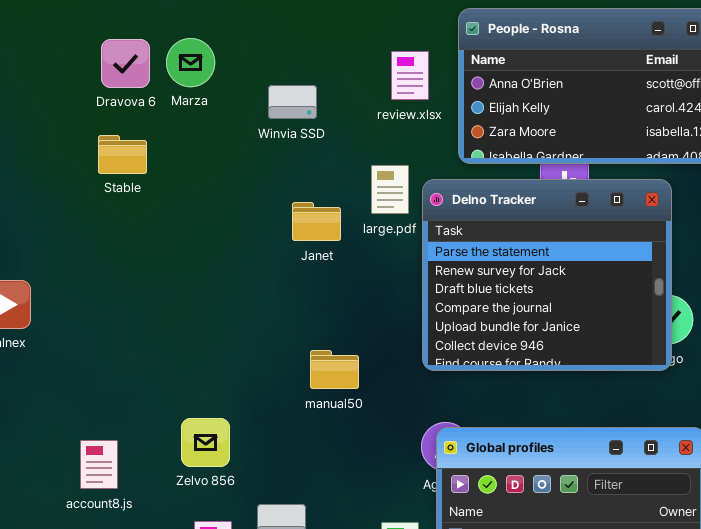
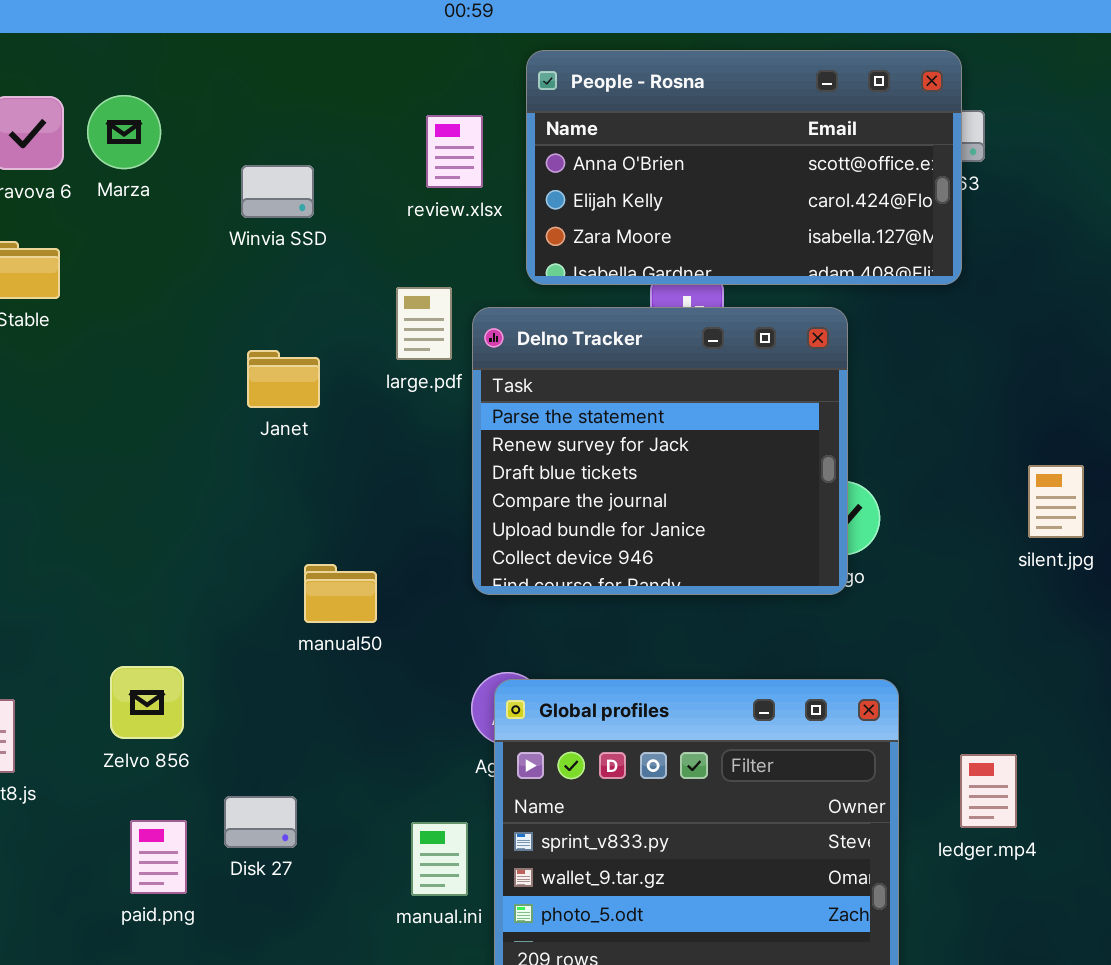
Janet: [292,202,341,241] -> [247,350,320,408], moved

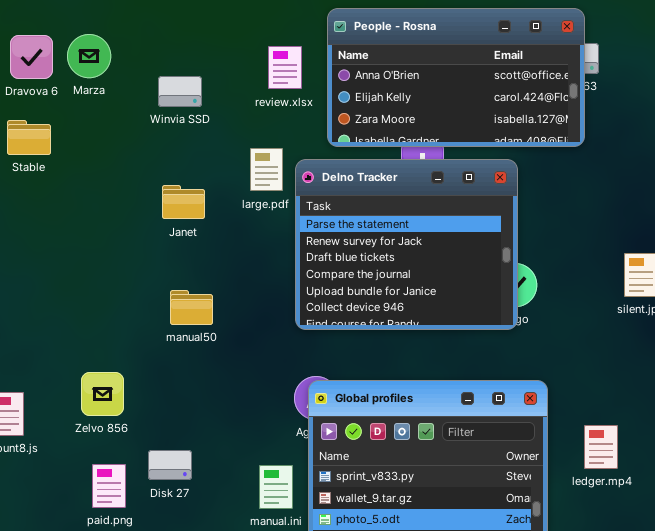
manual50: [304,564,377,623] -> [170,290,213,325], moved

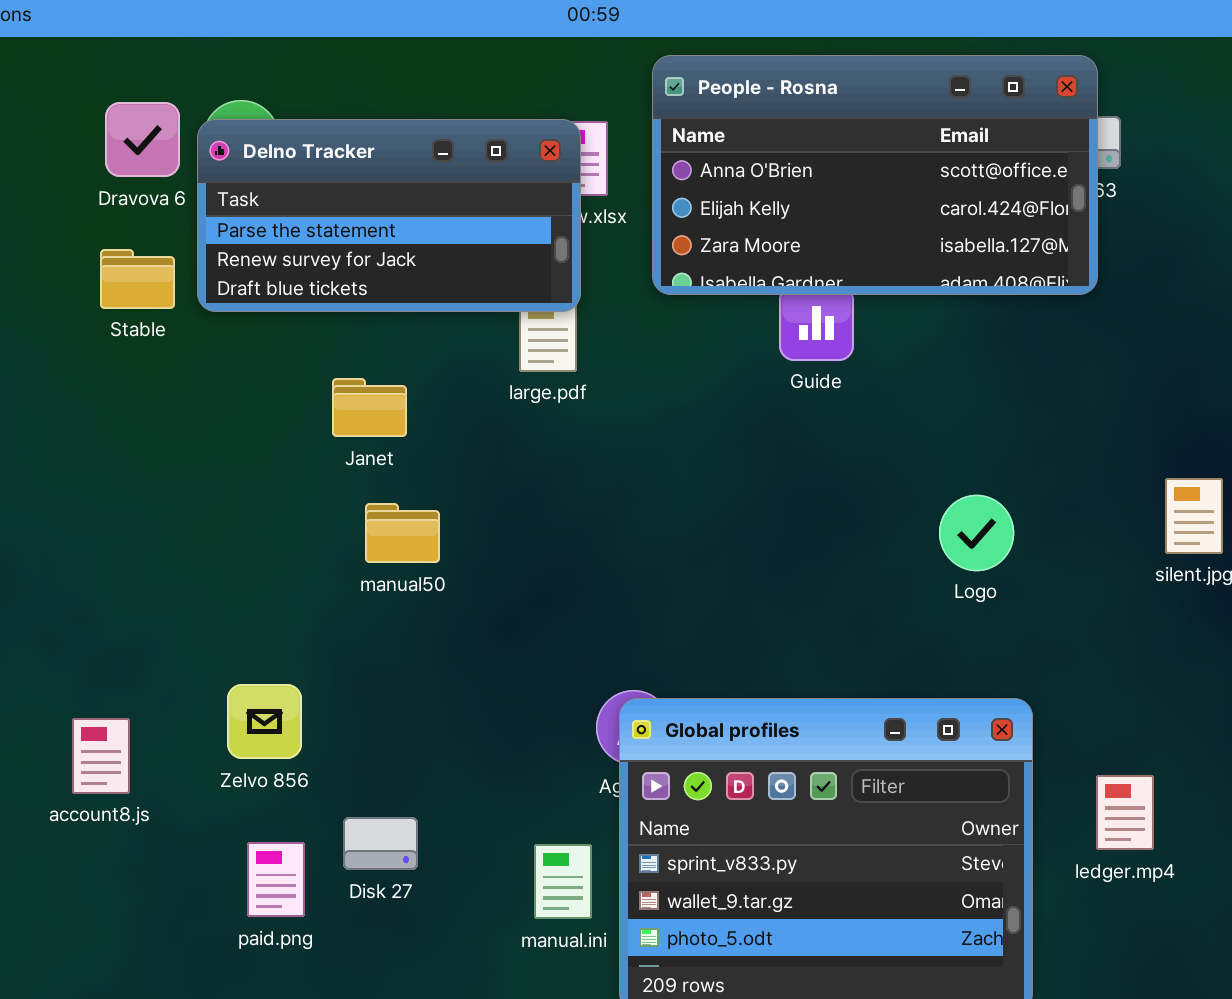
Delno Tracker: [295,159,518,330] -> [197,119,581,312], moved, resized
Janet: [162,185,205,219] -> [332,378,407,437], moved
manual50: [170,290,213,325] -> [365,503,440,563], moved

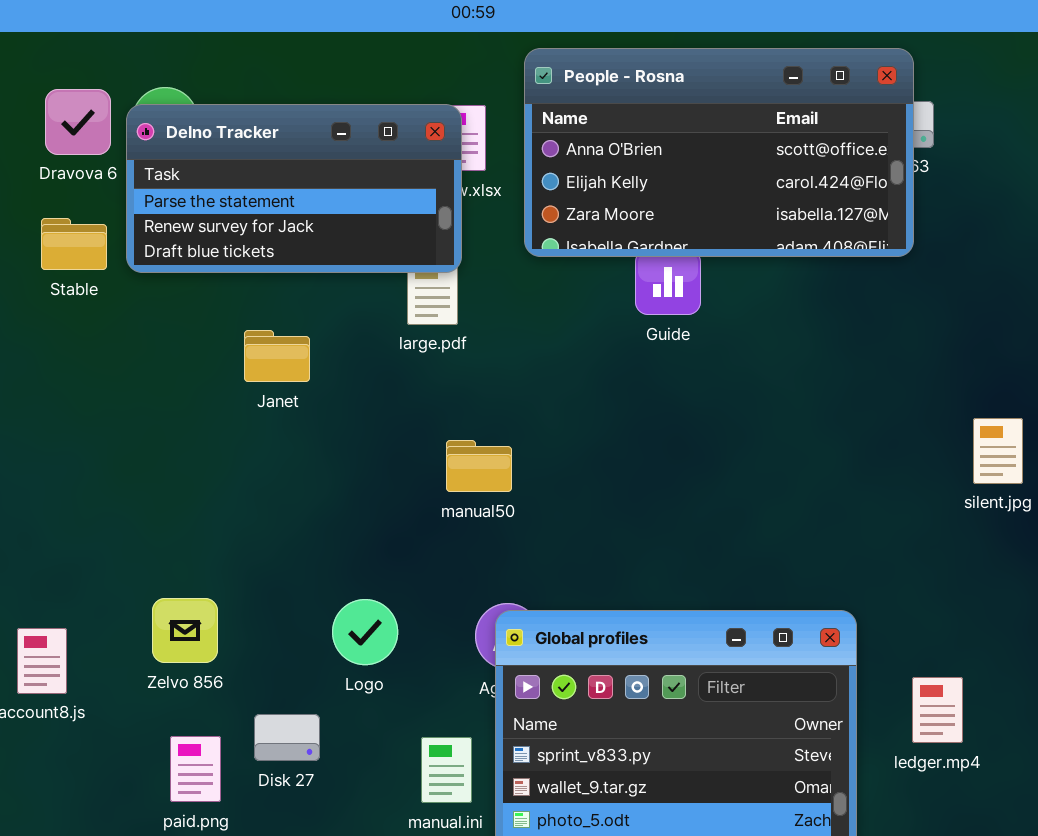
Logo: [939,495,1014,571] -> [332,599,398,665], moved
manual50: [365,503,440,563] -> [446,440,512,492], moved

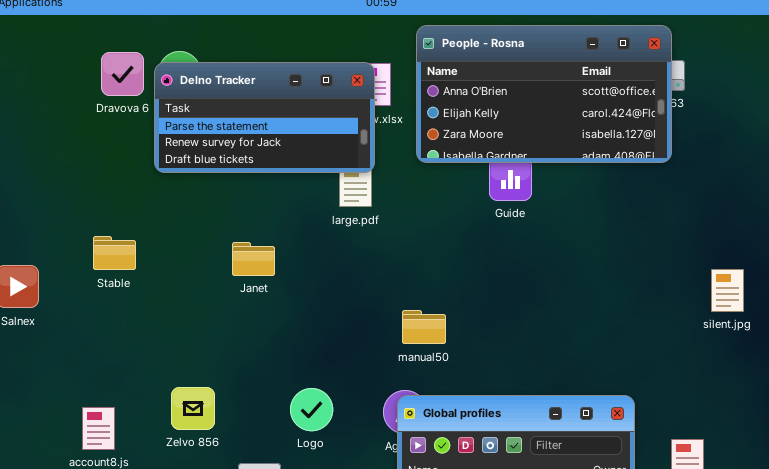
Stable: [41,218,107,270] -> [93,236,136,270], moved
Janet: [244,330,310,382] -> [232,242,275,276], moved
manual50: [446,440,512,492] -> [402,310,446,344], moved

